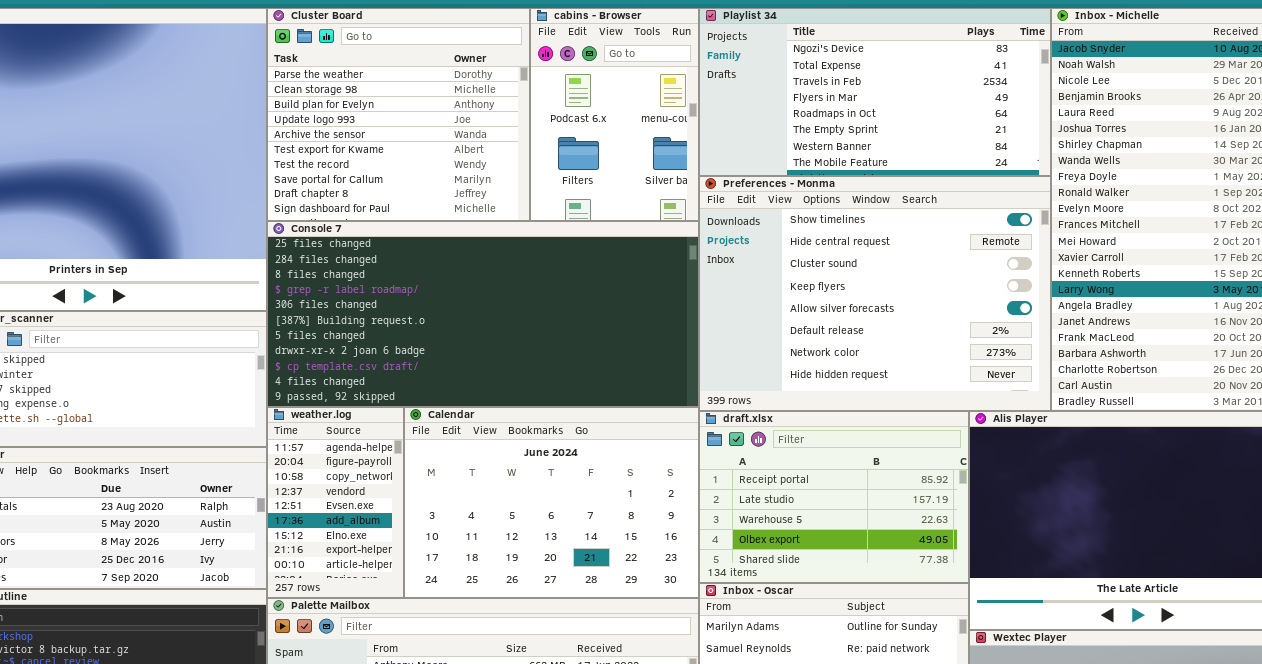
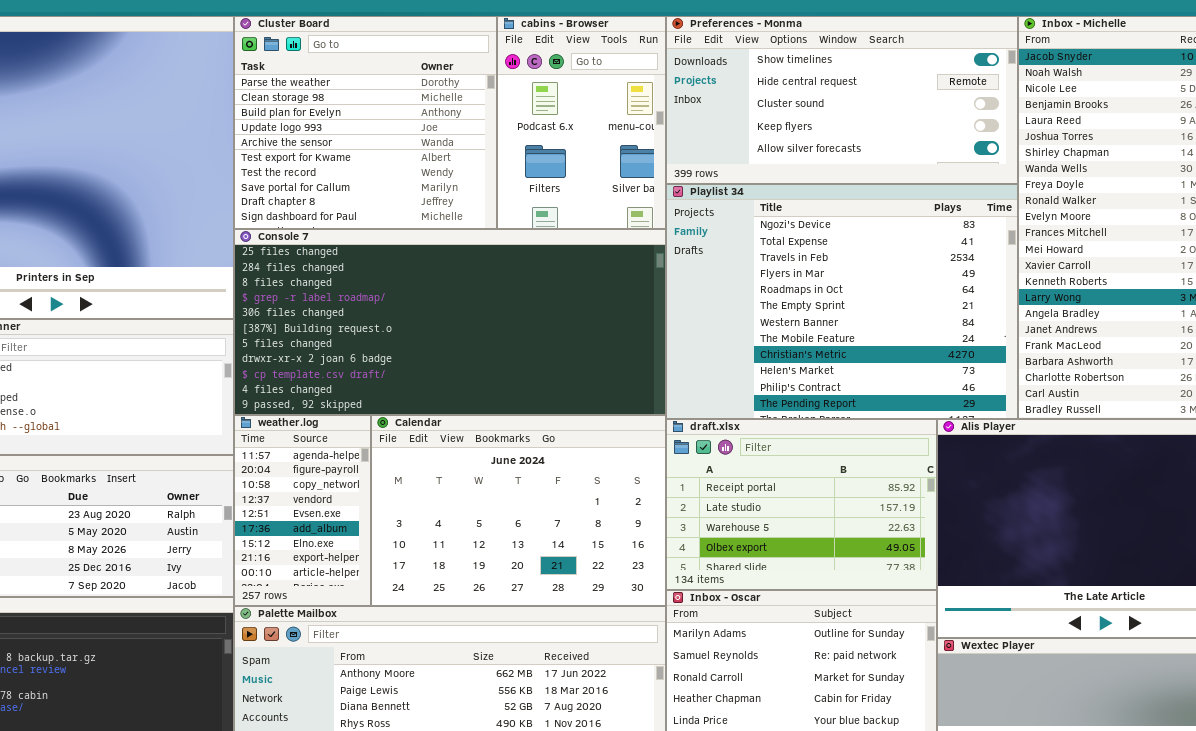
Playlist 34: [699,8,1051,176] -> [666,184,1018,419], moved, resized
Preferences - Monma: [699,176,1051,411] -> [666,16,1018,184], moved, resized

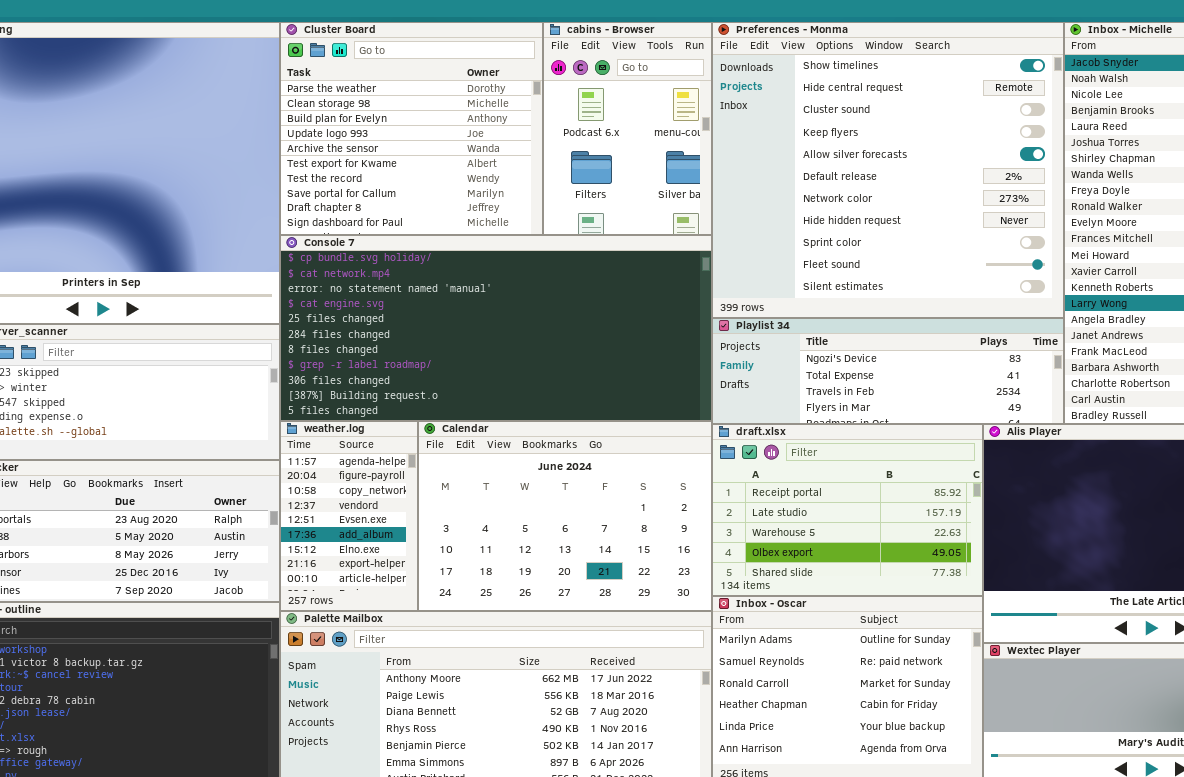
Preferences - Monma: [666,16,1018,184] -> [712,22,1064,318], resized
Playlist 34: [666,184,1018,419] -> [712,318,1064,424], resized
Console 7: [234,229,666,415] -> [280,235,712,421], scrolled up 4 rows

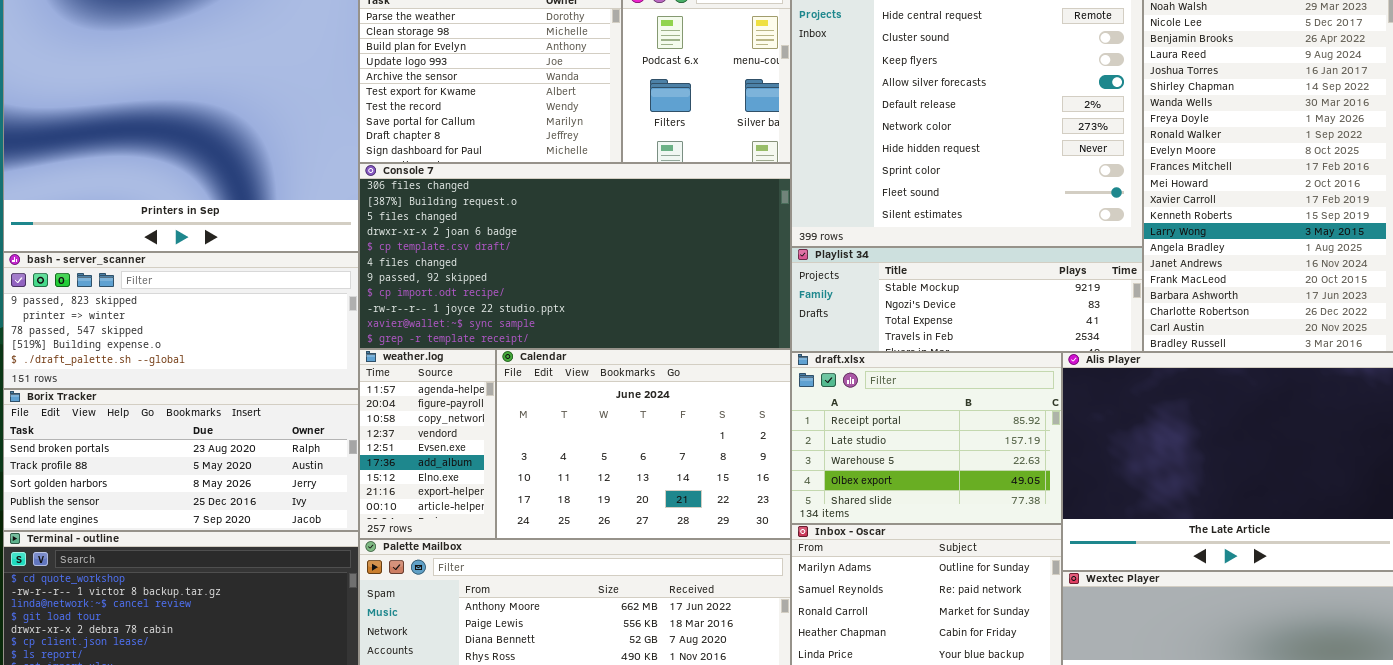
Console 7: [280,235,712,421] -> [359,163,791,349], scrolled down 8 rows
Playlist 34: [712,318,1064,424] -> [791,247,1143,352], scrolled up 1 row

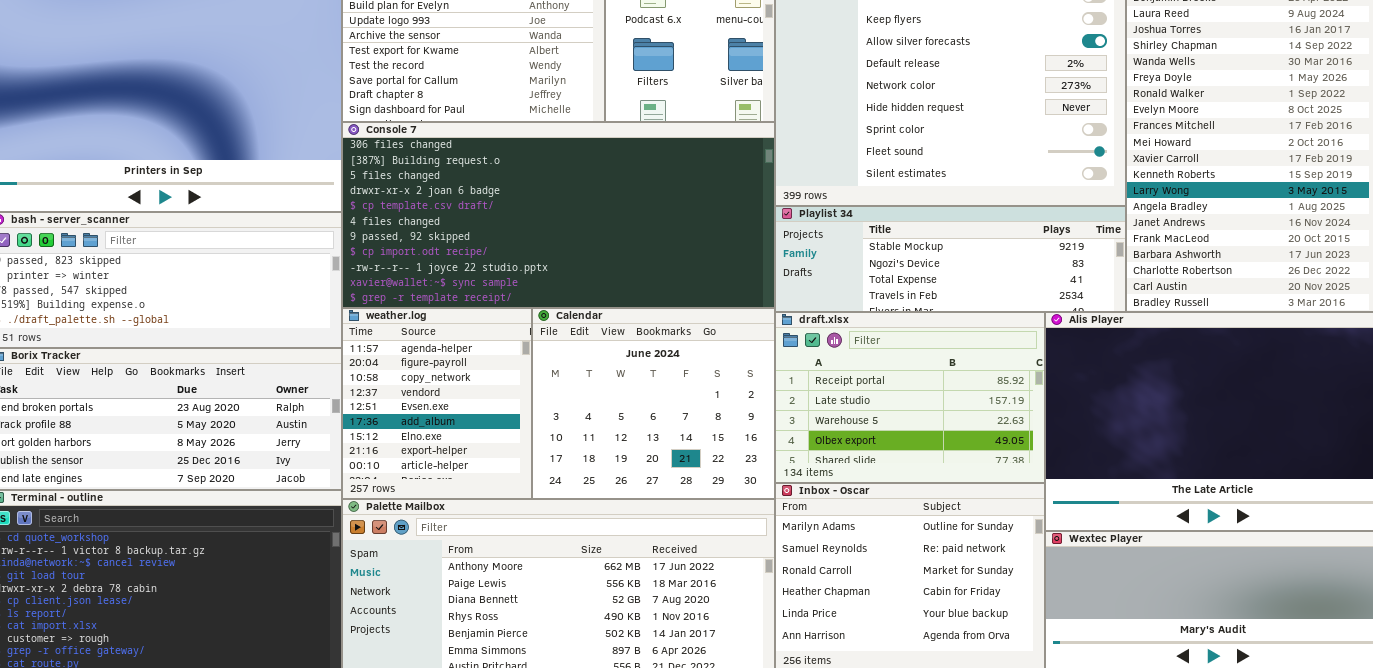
weather.log: [359,349,496,539] -> [342,308,532,499], resized
Calendar: [496,349,791,539] -> [532,308,775,499], resized

